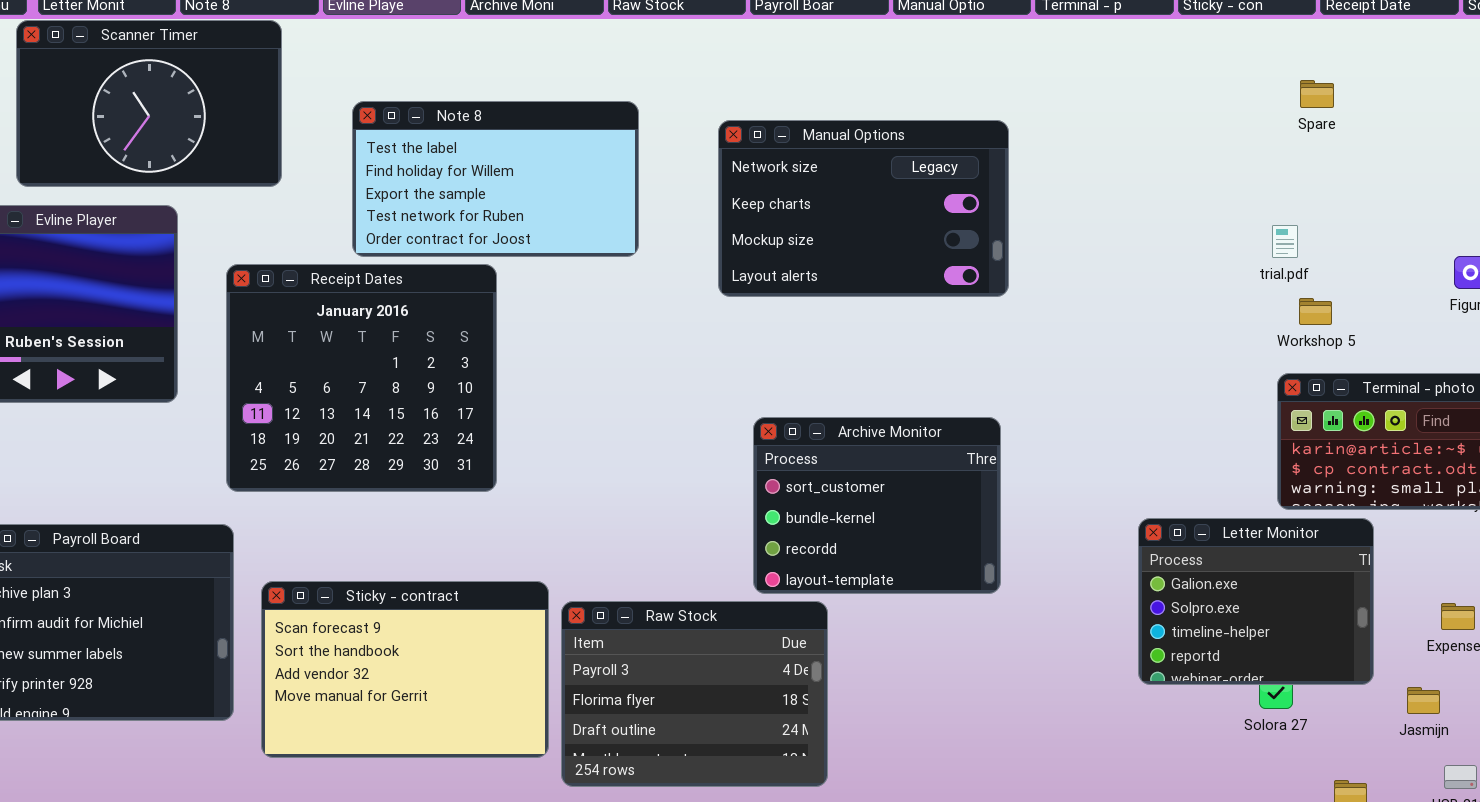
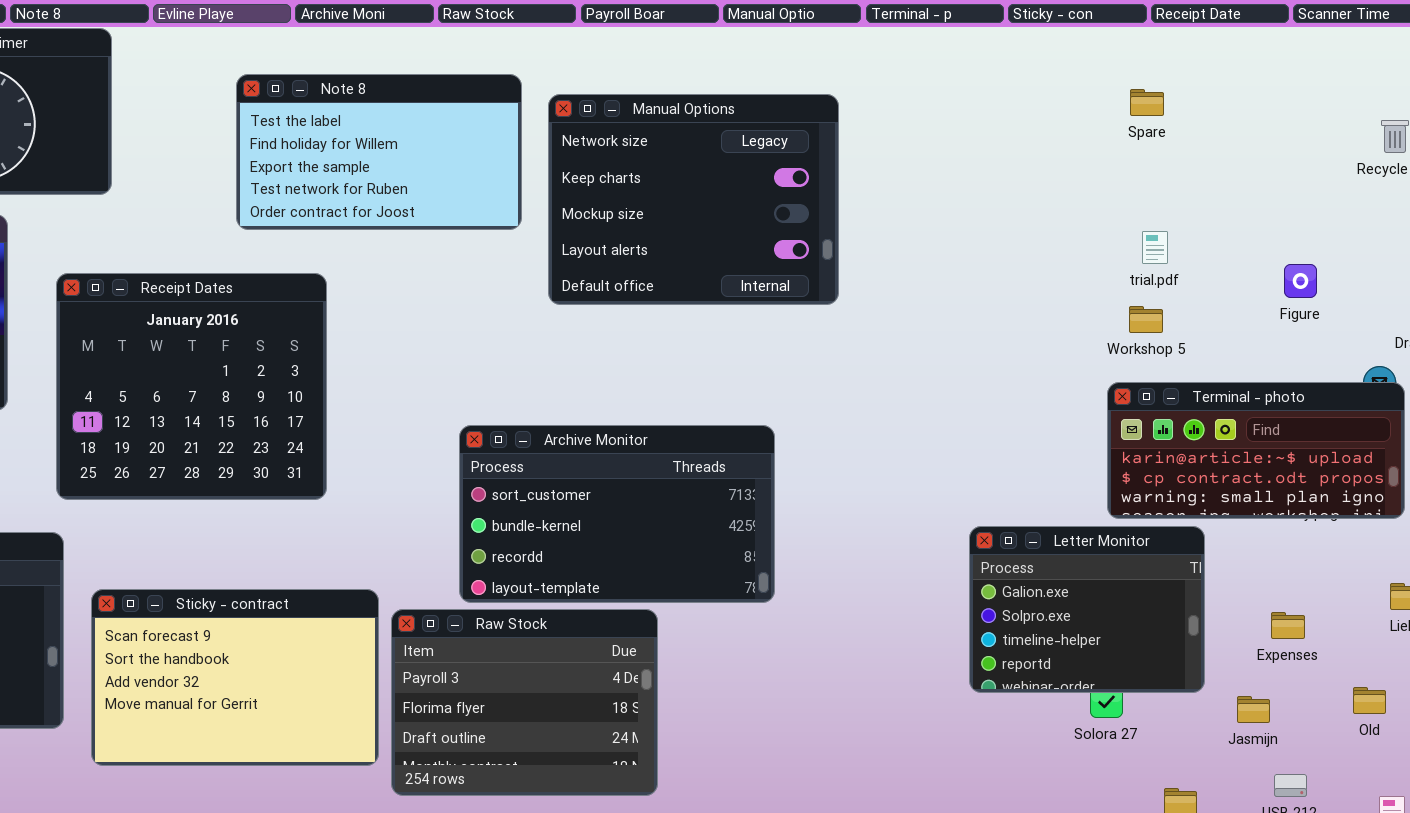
Note 8: [352,101,639,257] -> [236,74,522,230], moved
Manual Options: [718,120,1009,297] -> [548,94,839,305], resized
trial.pdf: [1272,225,1298,258] -> [1142,231,1168,264], moved
Archive Monitor: [753,417,1001,594] -> [459,425,775,603], moved, resized

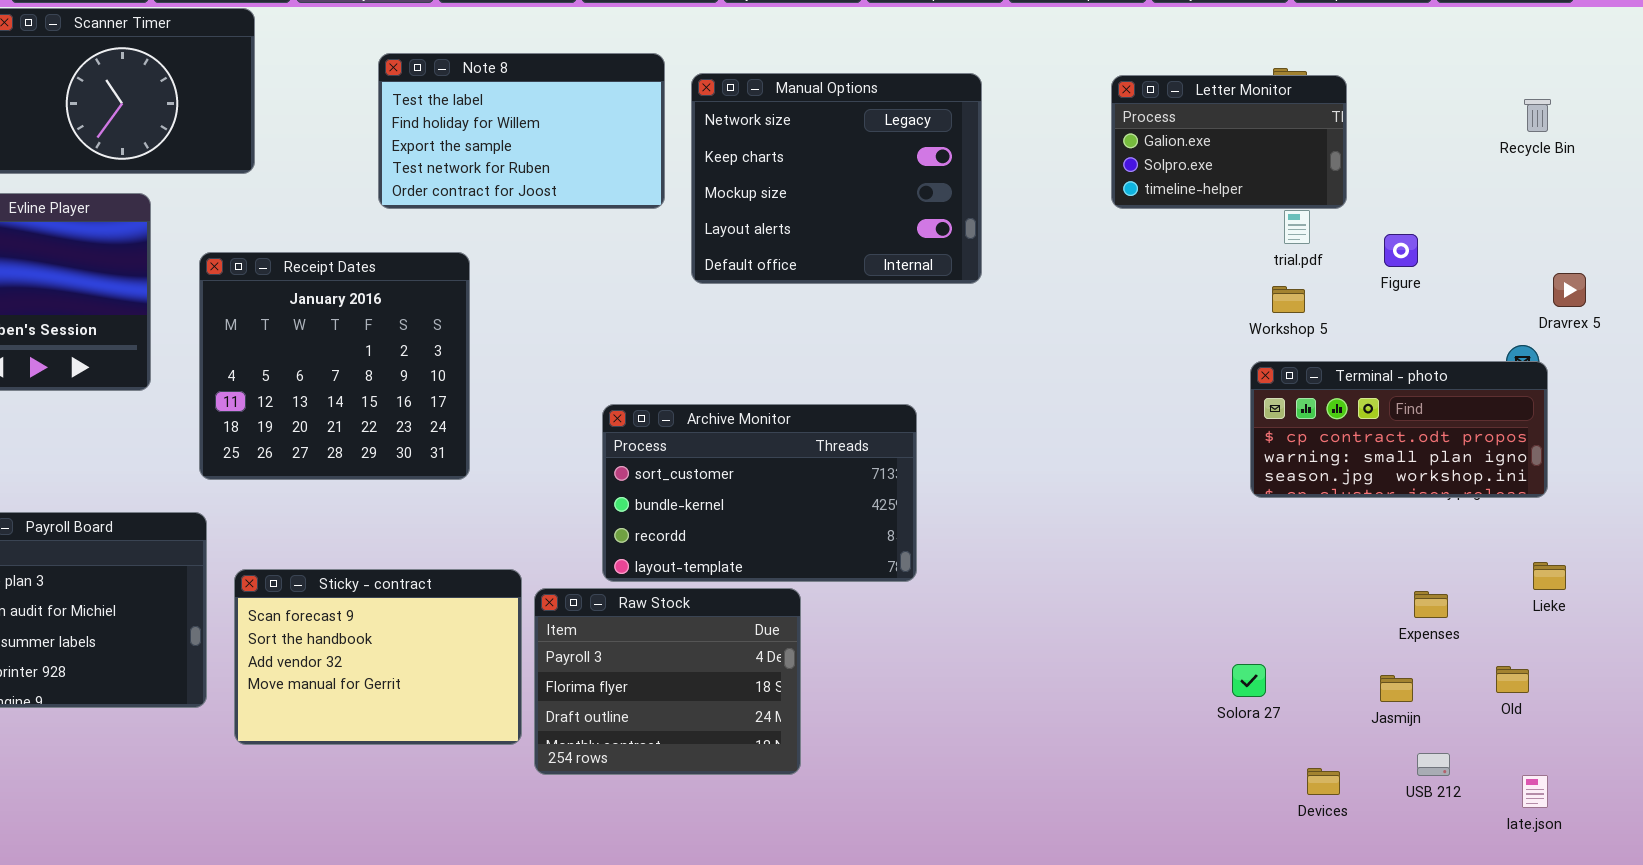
Figure: [1284,264,1317,298] -> [1384,234,1418,267], moved
Terminal - photo: [1107,382,1405,519] -> [1250,361,1548,498], scrolled down 1 row
Letter Monitor: [969,526,1205,693] -> [1111,75,1347,209], moved, resized

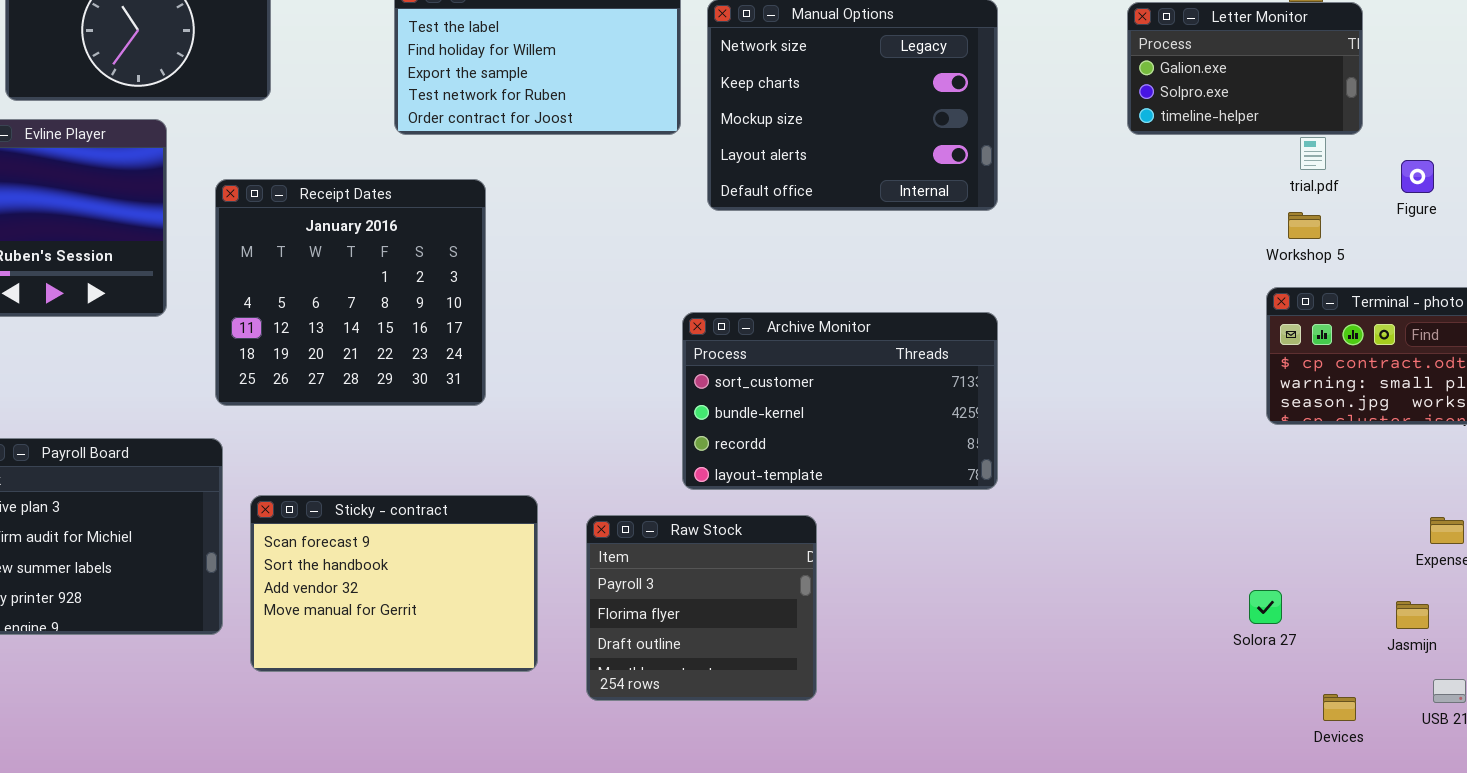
Archive Monitor: [602,404,917,582] -> [682,312,998,490], moved
Raw Stock: [534,588,801,775] -> [586,515,817,701], resized

